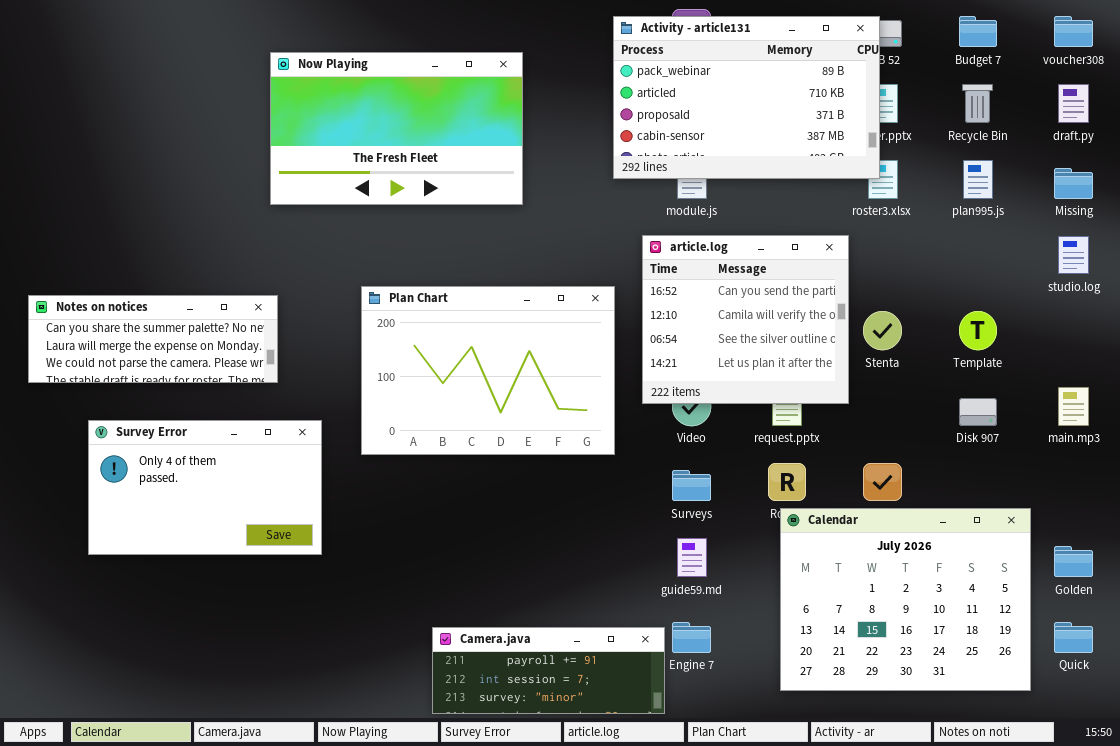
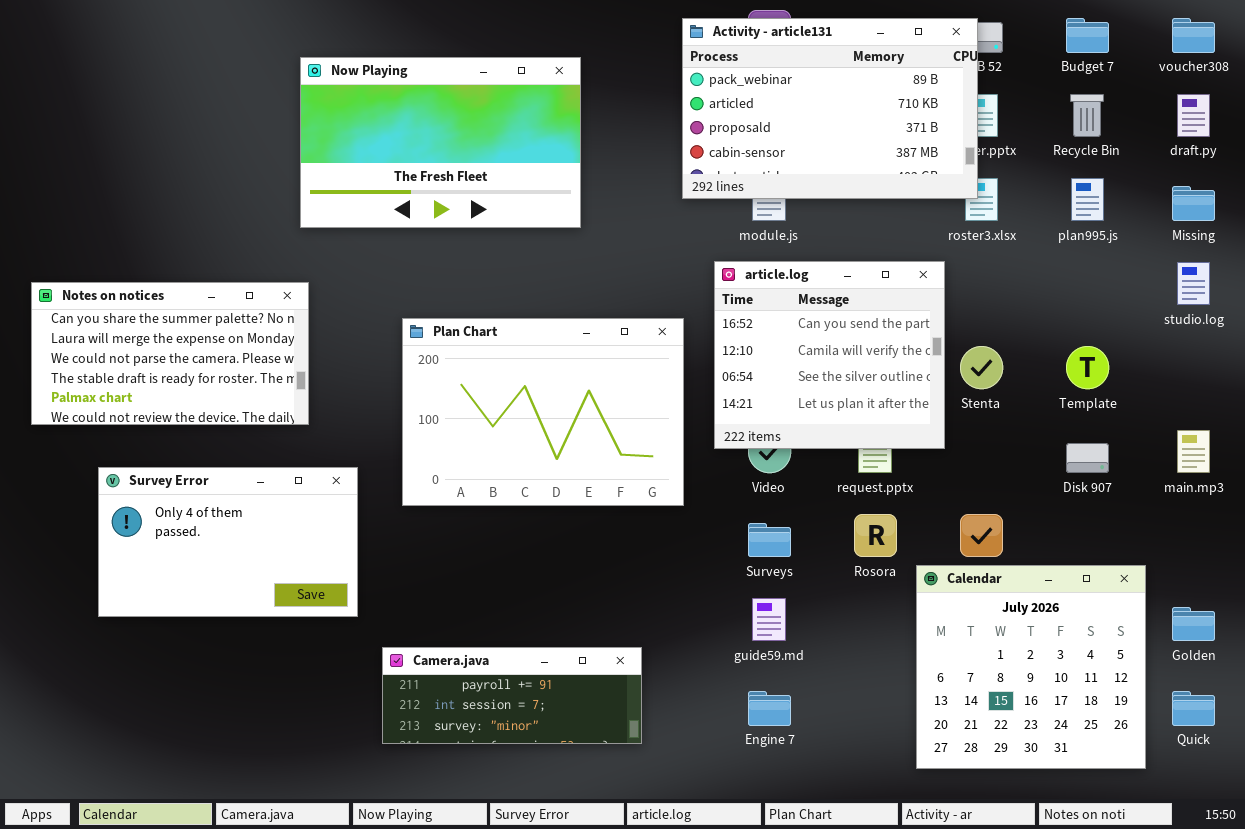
Notes on notices: [28,295,278,383] -> [31,282,309,425], resized
Calendar: [780,508,1031,691] -> [916,565,1146,769], resized
Camera.java: [432,627,665,714] -> [382,647,642,744], moved

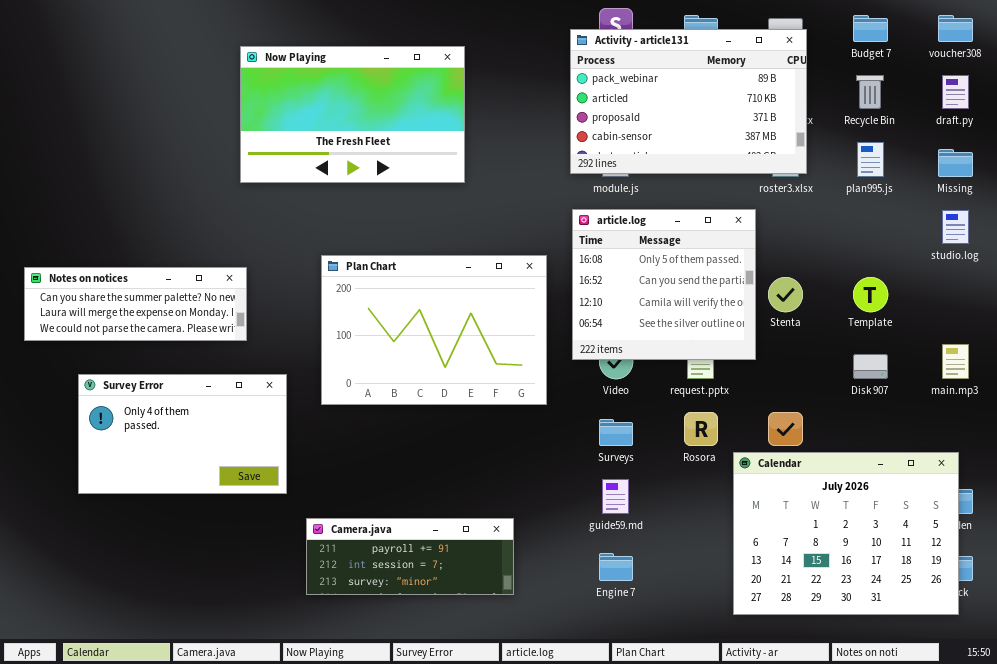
Activity - article131: [682,18,978,199] -> [570,29,807,174], moved
article.log: [714,261,945,449] -> [572,209,756,360], scrolled up 1 row
Notes on notices: [31,282,309,425] -> [24,267,247,341], resized
Calendar: [916,565,1146,769] -> [733,452,959,615], resized

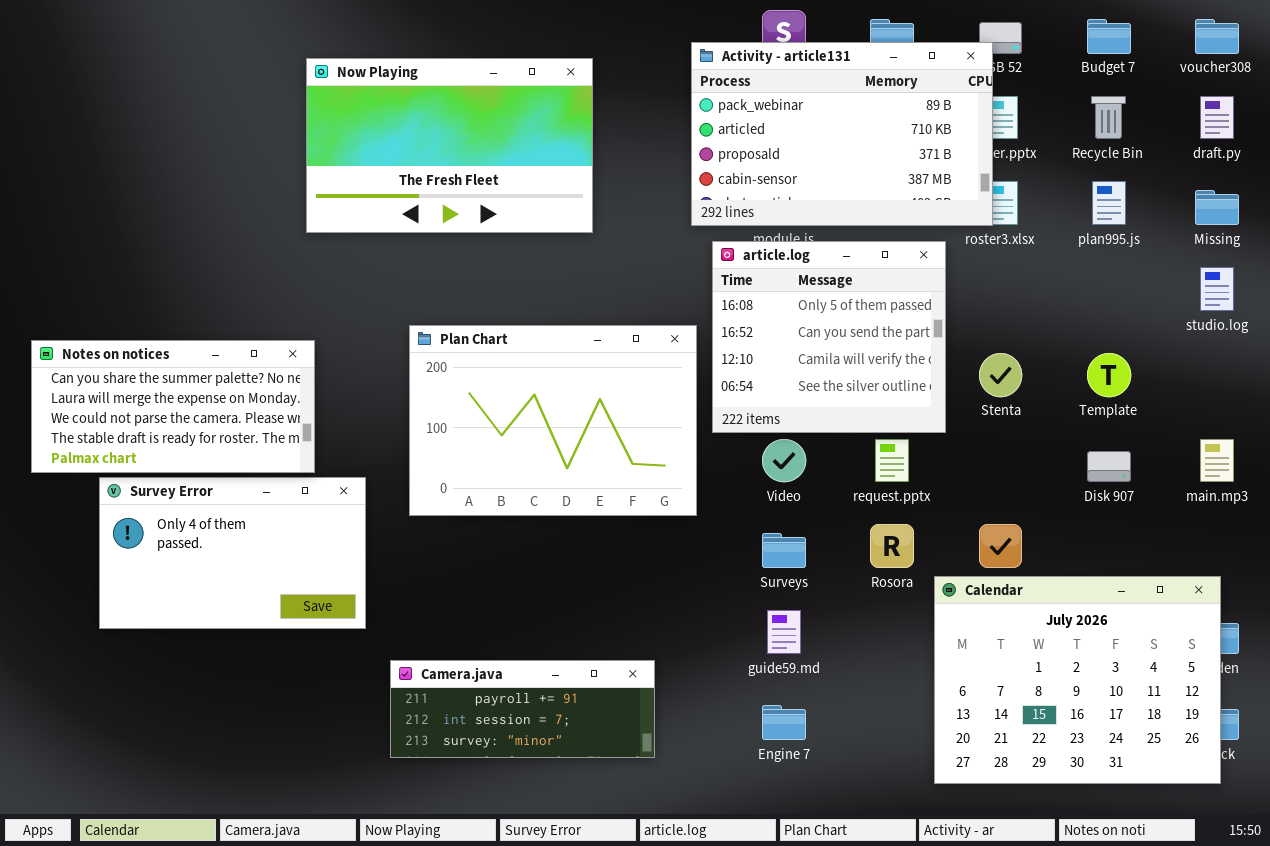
Activity - article131: [570,29,807,174] -> [691,42,993,226], moved
article.log: [572,209,756,360] -> [712,241,946,433], moved
Notes on notices: [24,267,247,341] -> [31,340,315,473], resized

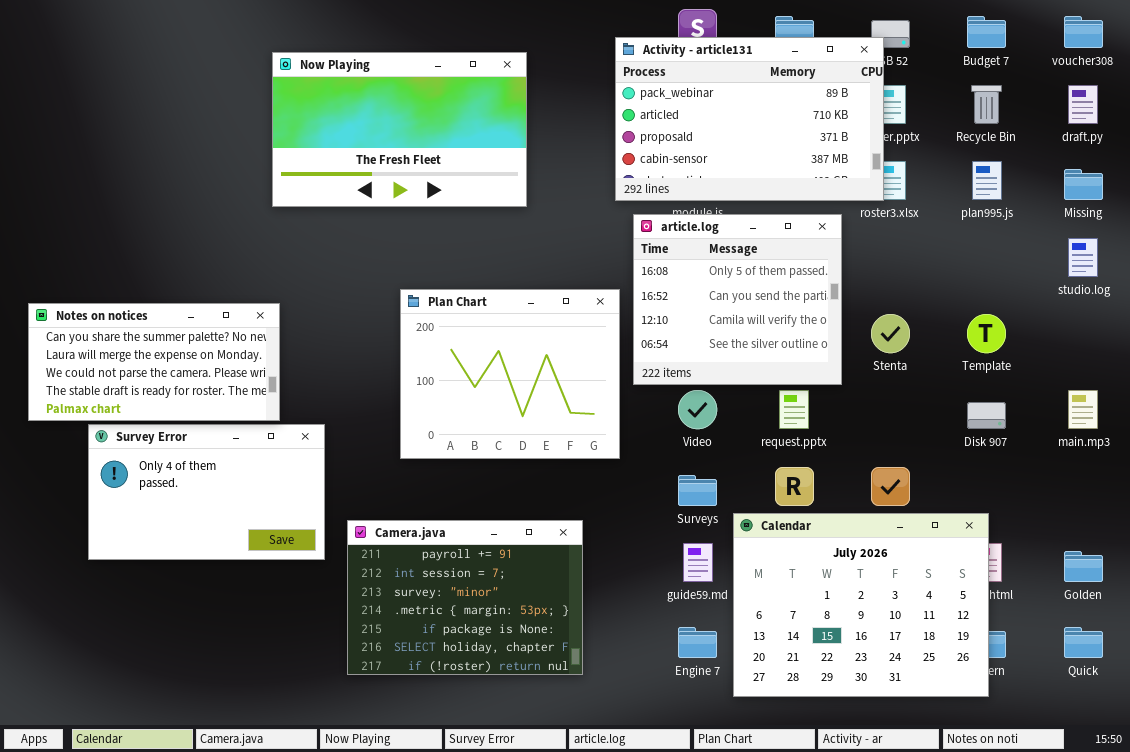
Plan Chart: [409,325,697,516] -> [400,289,620,459], resized
Calendar: [934,576,1221,784] -> [733,513,989,697], moved
Camera.java: [390,660,655,758] -> [347,520,583,675], resized

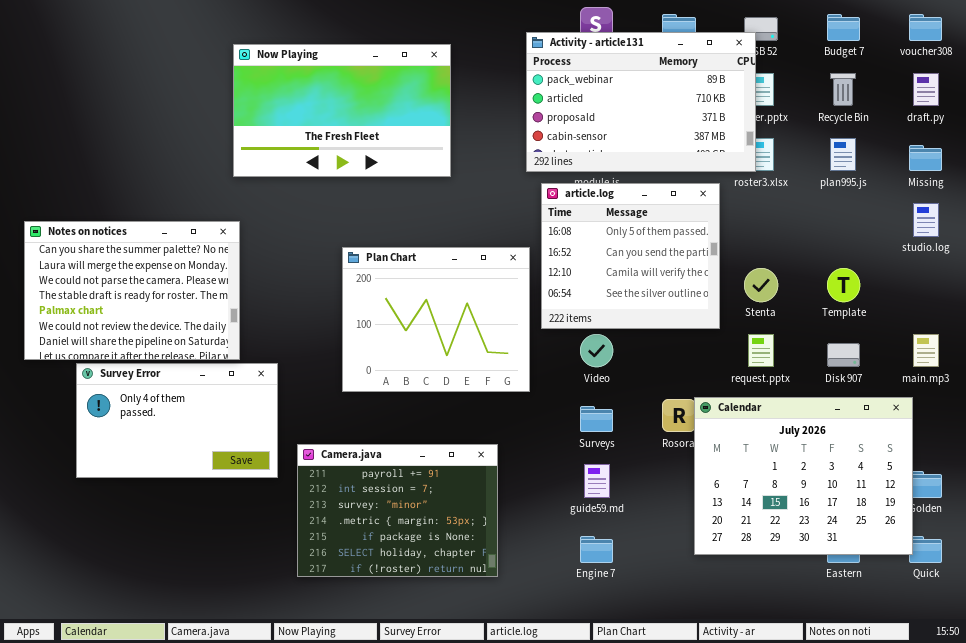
Notes on notices: [28,303,280,421] -> [24,221,240,360], resized
request.pptx: [779,390,809,429] -> [748,334,774,367], moved
Calendar: [733,513,989,697] -> [694,397,913,555], moved

